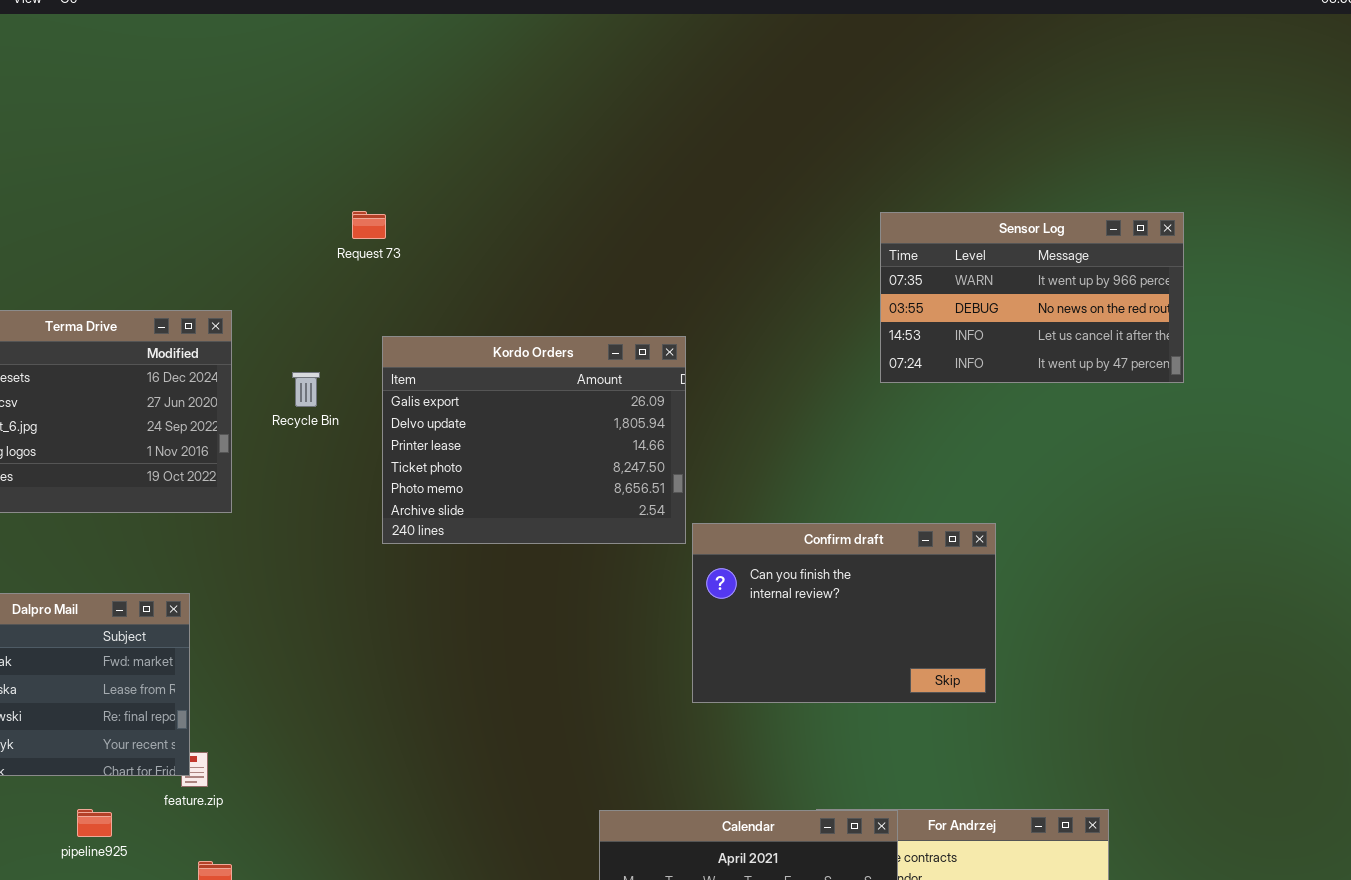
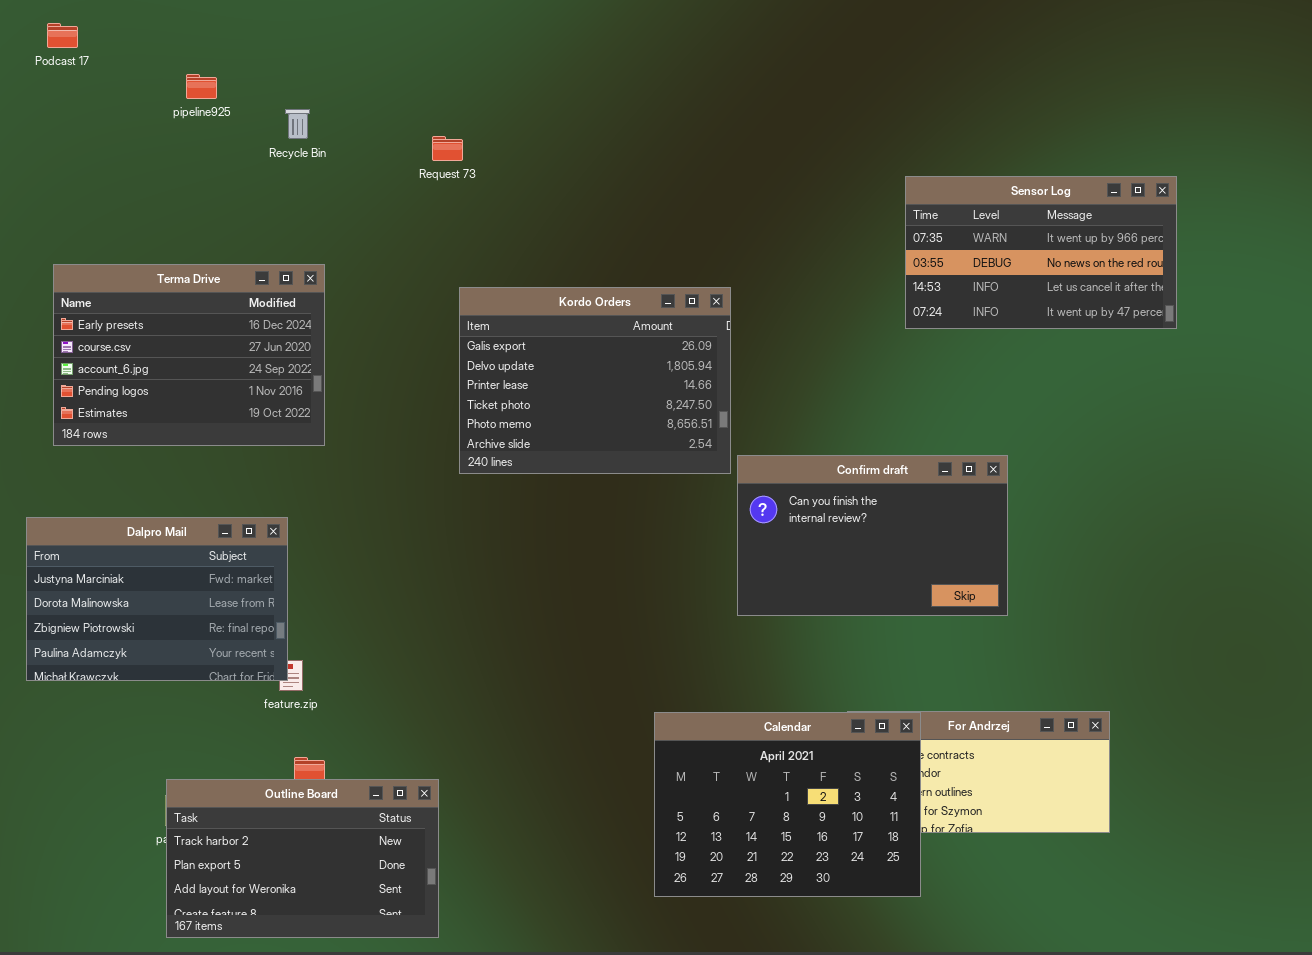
Request 73: [352,211,386,239] -> [432,136,463,161], moved
Recycle Bin: [292,372,320,407] -> [285,109,310,139], moved
pipeline925: [77,809,112,837] -> [186,74,217,99], moved

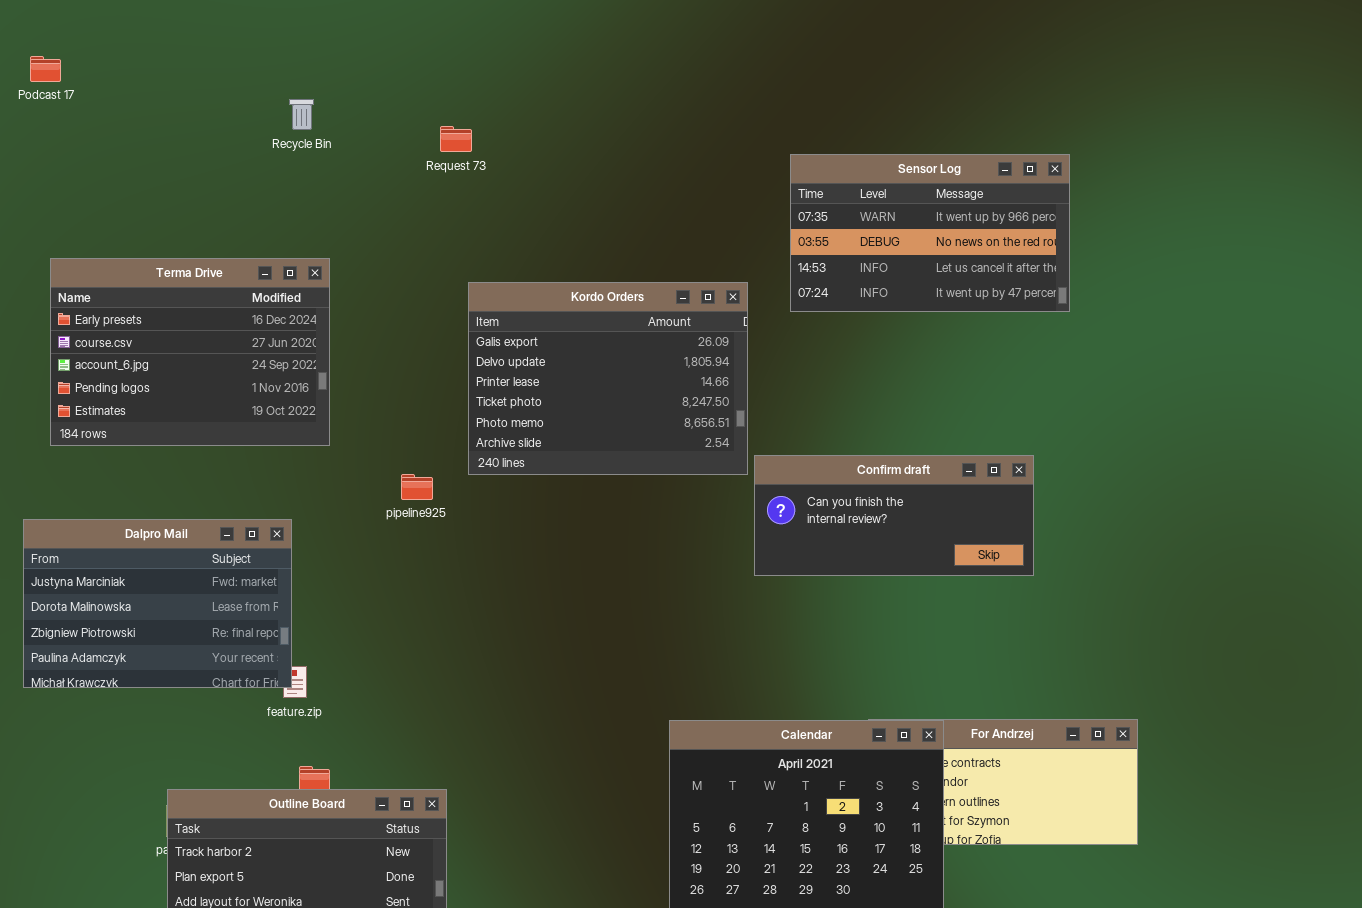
Podcast 17: [47,23,78,48] -> [30,56,61,82], moved
pipeline925: [186,74,217,99] -> [401,474,433,500], moved
Sensor Log: [905,176,1177,329] -> [790,154,1070,312], moved
Confirm draft: [737,455,1008,616] -> [754,455,1034,576], resized

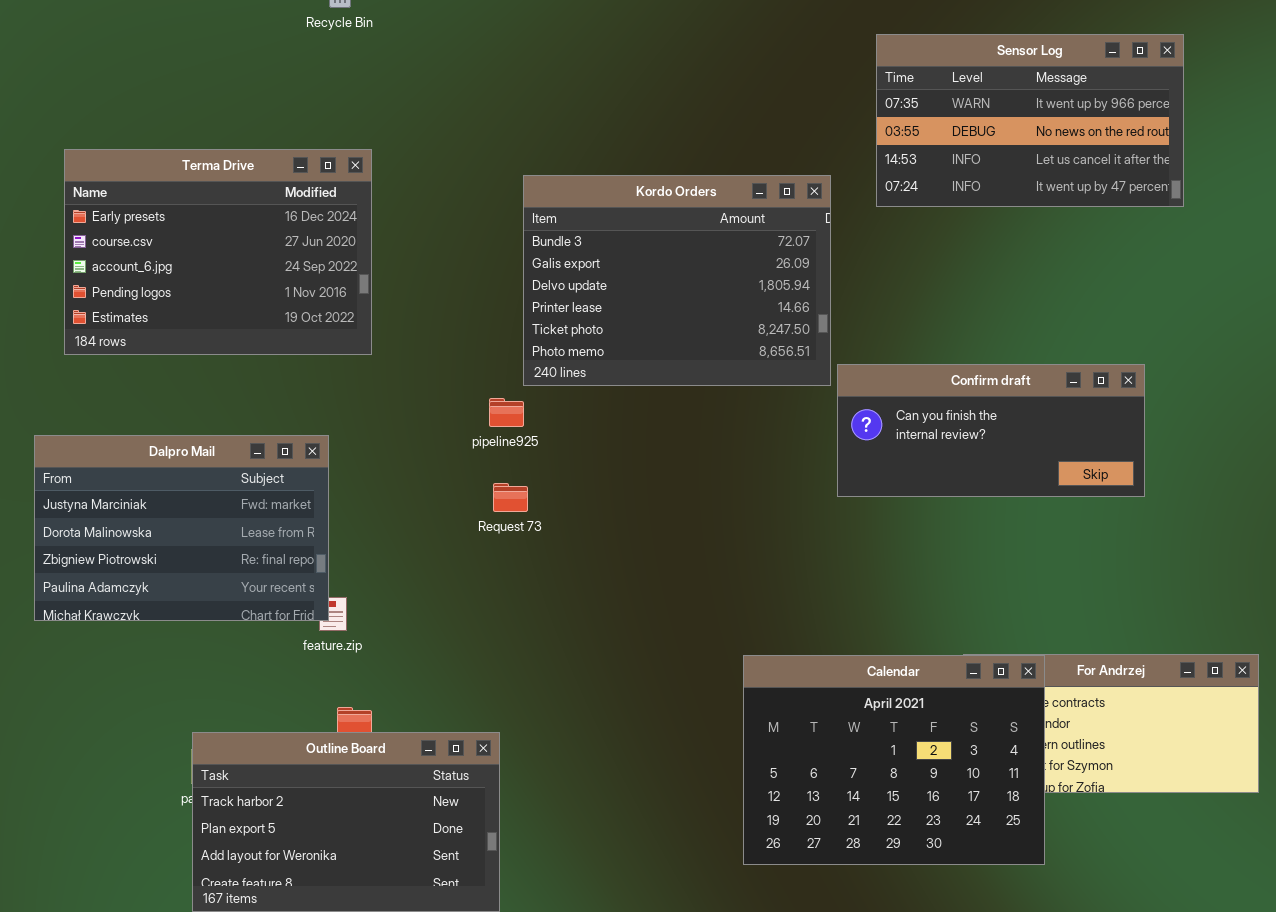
Request 73: [440,126,472,152] -> [493,483,528,512], moved
Kordo Orders: [468,282,748,475] -> [523,175,831,386], scrolled up 1 row
pipeline925: [401,474,433,500] -> [489,398,524,427], moved

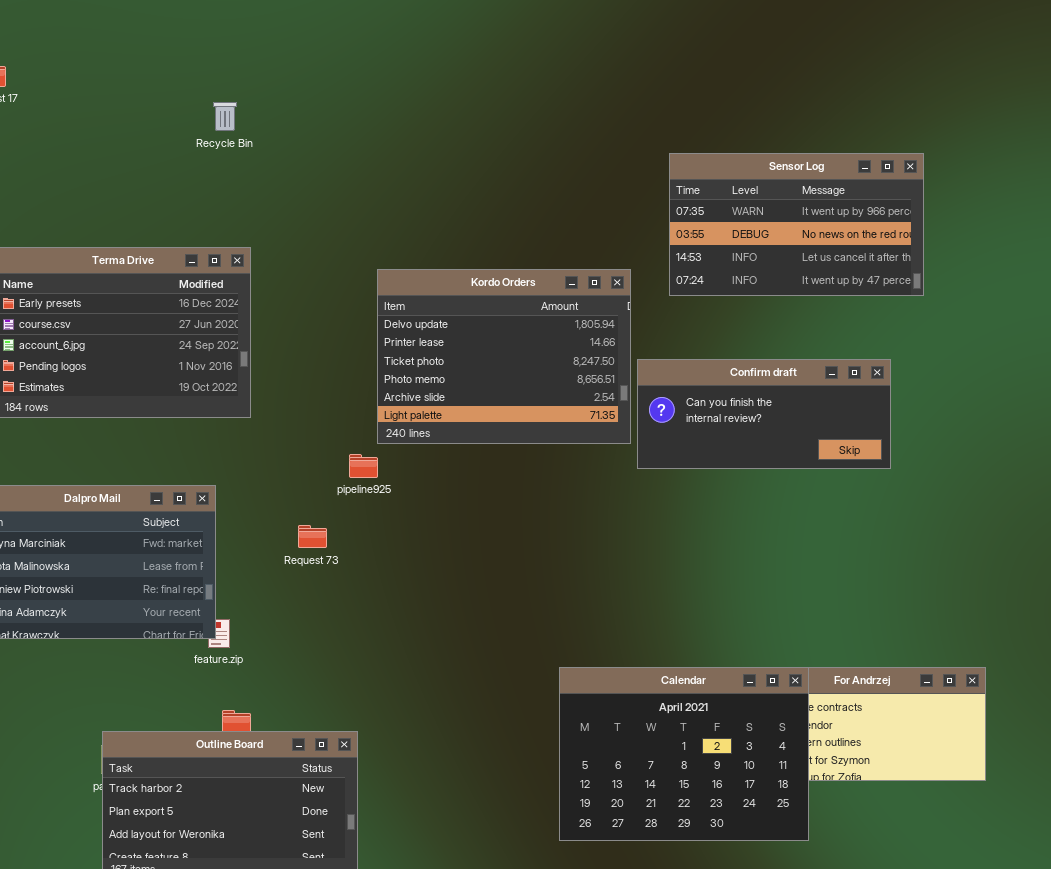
Kordo Orders: [523,175,831,386] -> [377,269,631,444], scrolled down 2 rows
Confirm draft: [837,364,1145,497] -> [637,359,891,469], moved
Request 73: [493,483,528,512] -> [298,525,327,548], moved

